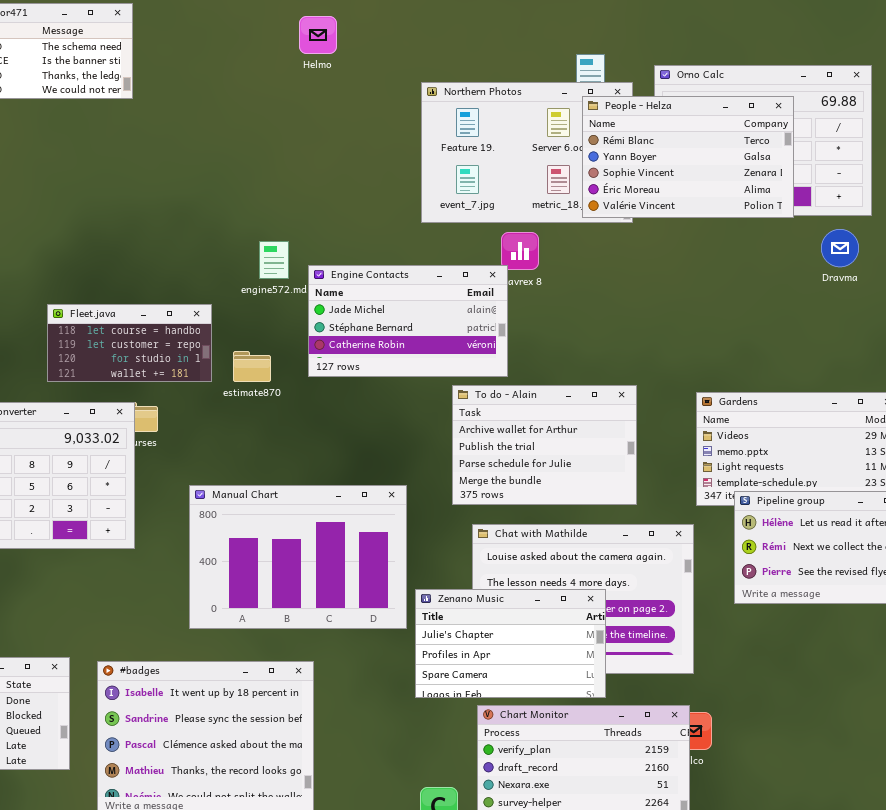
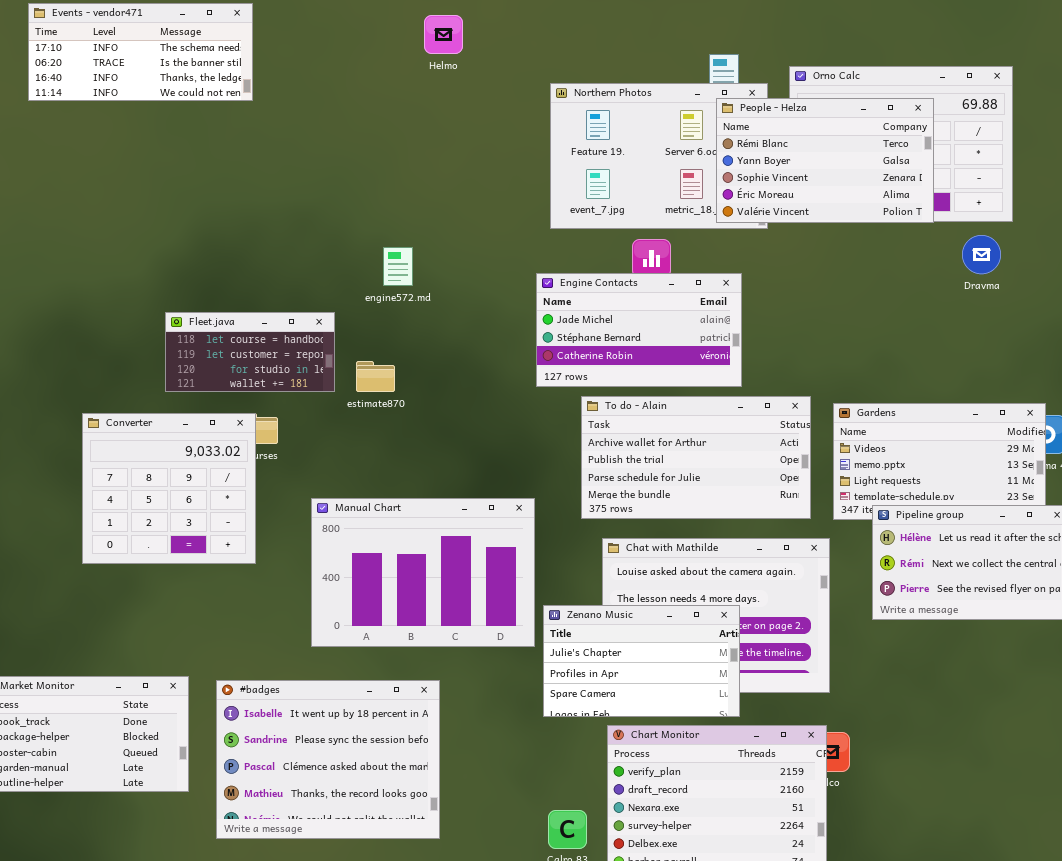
Engine Contacts: [308,265,508,377] -> [536,273,742,387], moved
To do - Alain: [452,385,637,505] -> [581,396,811,519], resized

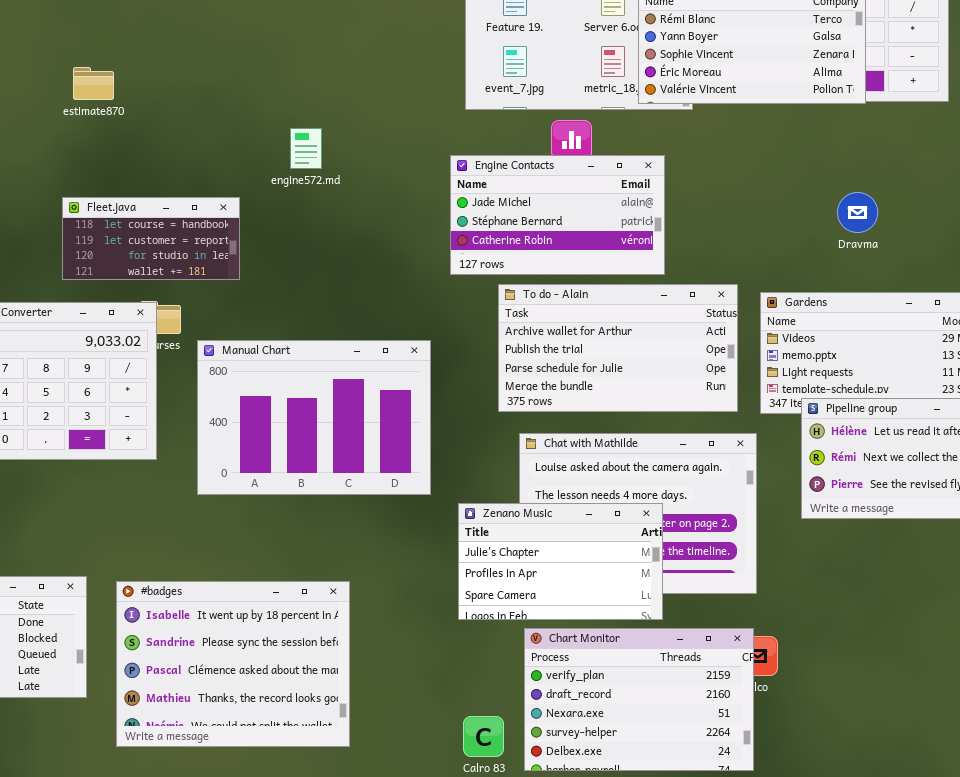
Dravma: [962,235,1001,274] -> [837,192,878,233], moved
estimate870: [356,361,395,392] -> [73,67,114,100], moved
Manual Chart: [311,498,535,647] -> [197,340,431,495], moved

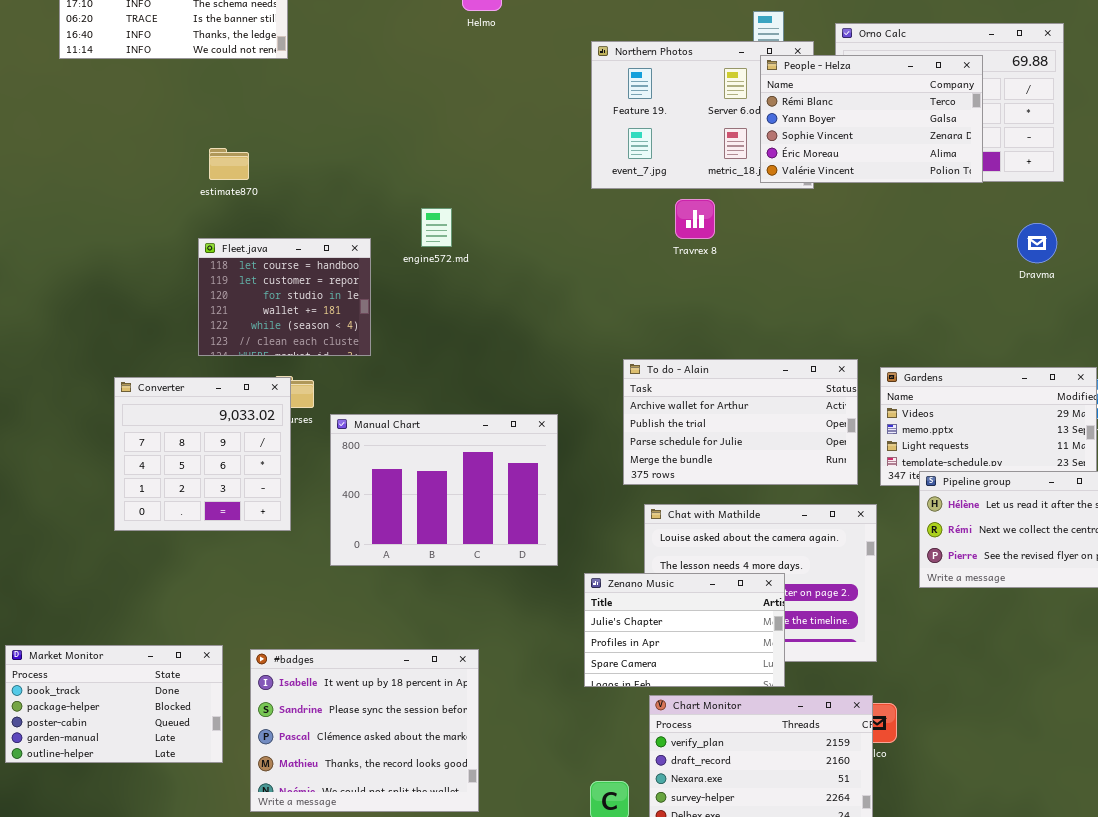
Engine Contacts: [450,155,665,275] -> none, closed
Dravma: [837,192,878,233] -> [1017,223,1057,263], moved
Fleet.java: [62,197,240,280] -> [198,238,371,356], resized

